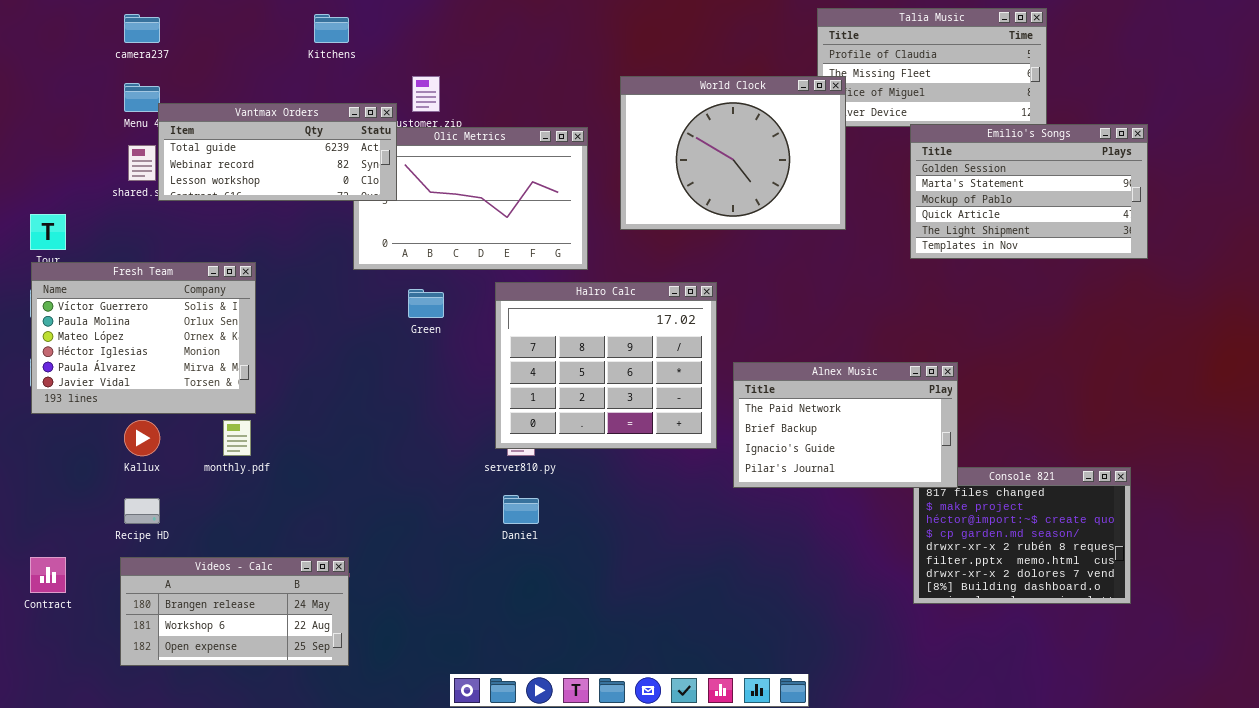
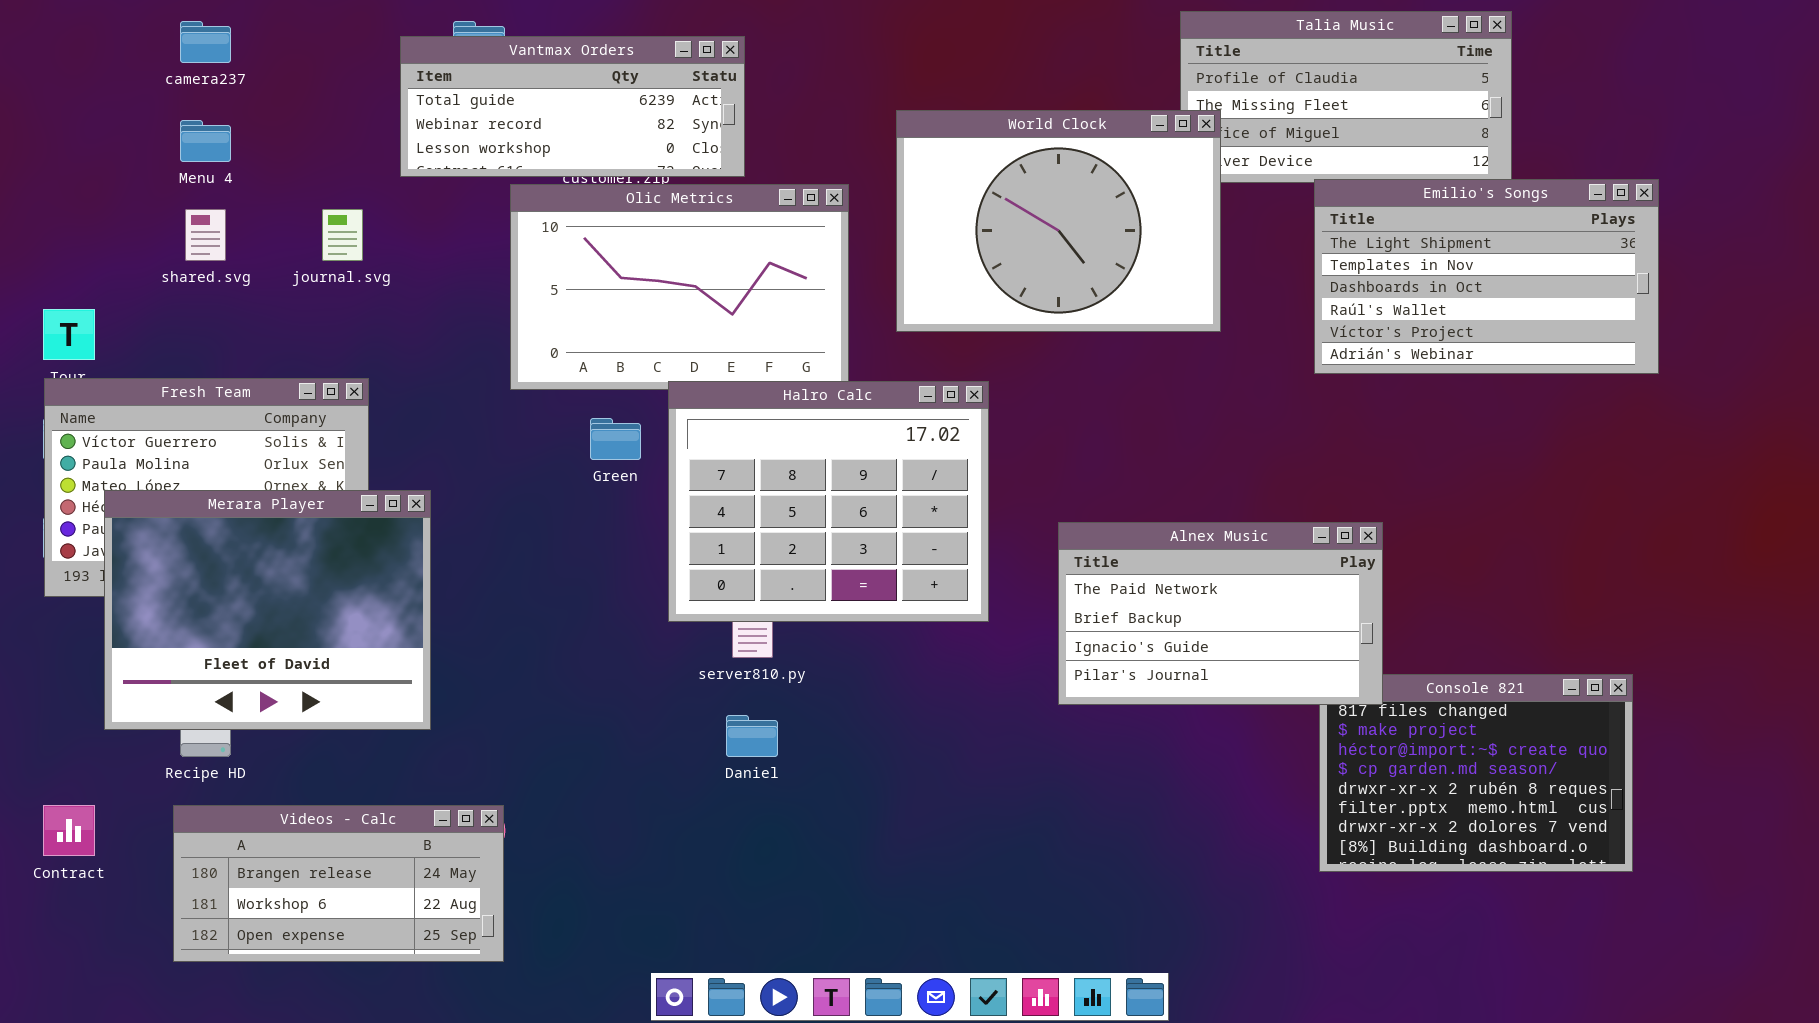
Vantmax Orders: [158,103,397,201] -> [400,36,745,177], moved
Emilio's Songs: [910,124,1148,259] -> [1314,179,1659,374], scrolled down 4 rows
Halro Calc: [495,282,717,449] -> [668,381,989,622], moved
Merara Player: none -> [104,490,431,730], opened

